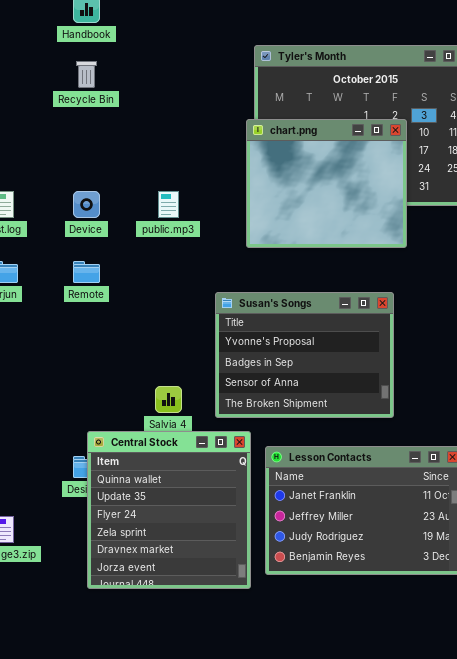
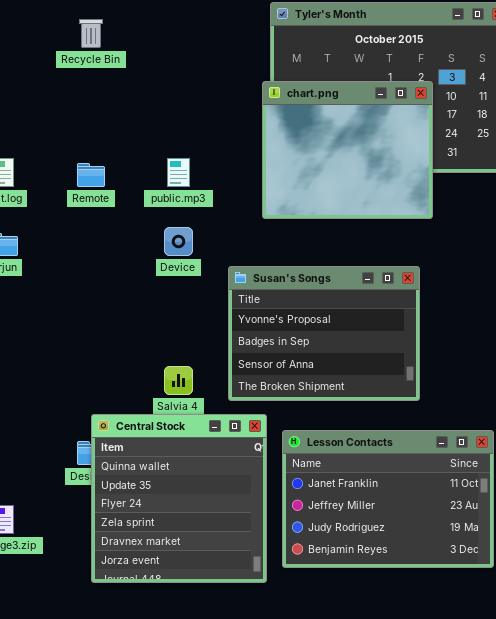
Device: [73,191,100,218] -> [164,227,193,256], moved
Remote: [73,261,100,283] -> [77,163,105,187], moved

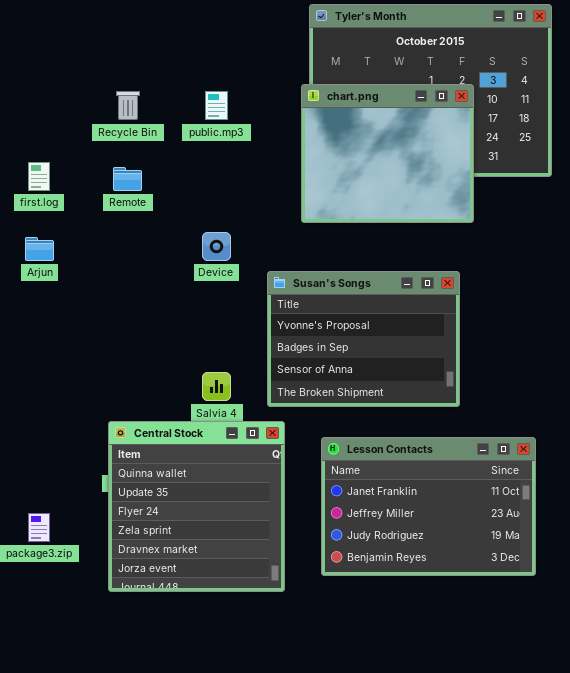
Recycle Bin: [79,19,103,48] -> [116,91,140,120], moved
public.mp3: [167,158,190,187] -> [205,91,228,120], moved
Central Stock: [91,414,267,583] -> [108,421,285,592], moved

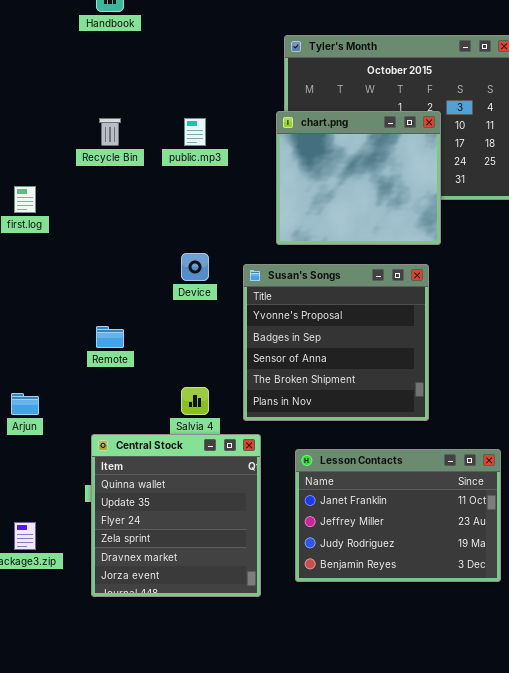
Remote: [113,167,142,191] -> [96,326,124,348], moved
Arjun: [25,237,54,261] -> [11,393,39,415], moved
Susan's Songs: [267,271,460,407] -> [243,264,429,421], resized

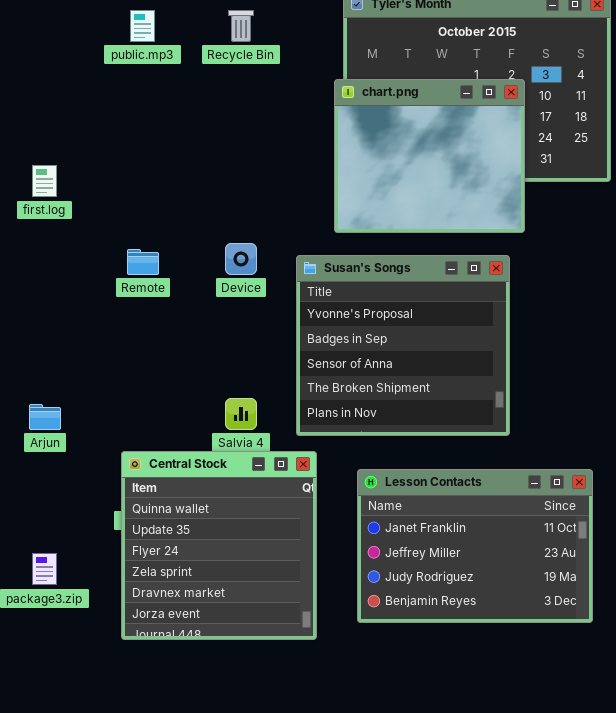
Recycle Bin: [99,118,121,146] -> [228,10,254,42], moved
public.mp3: [184,118,206,146] -> [130,10,155,42], moved
Remote: [96,326,124,348] -> [127,249,159,275], moved

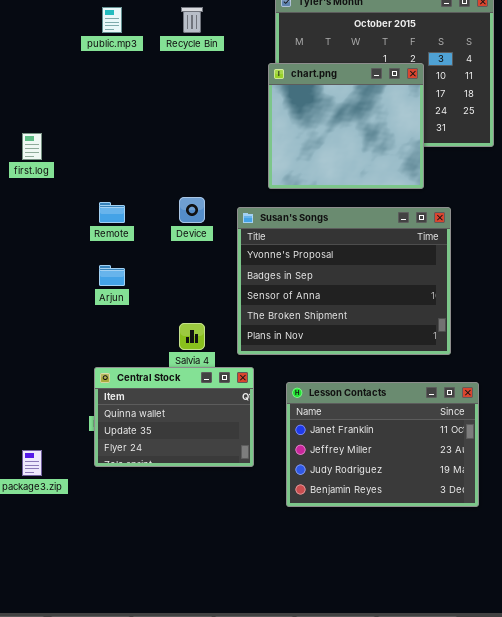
Susan's Songs: [296,255,510,436] -> [237,207,451,355], resized
Arjun: [29,404,61,430] -> [99,265,125,286], moved
Central Stock: [121,451,317,640] -> [94,367,254,467], resized

